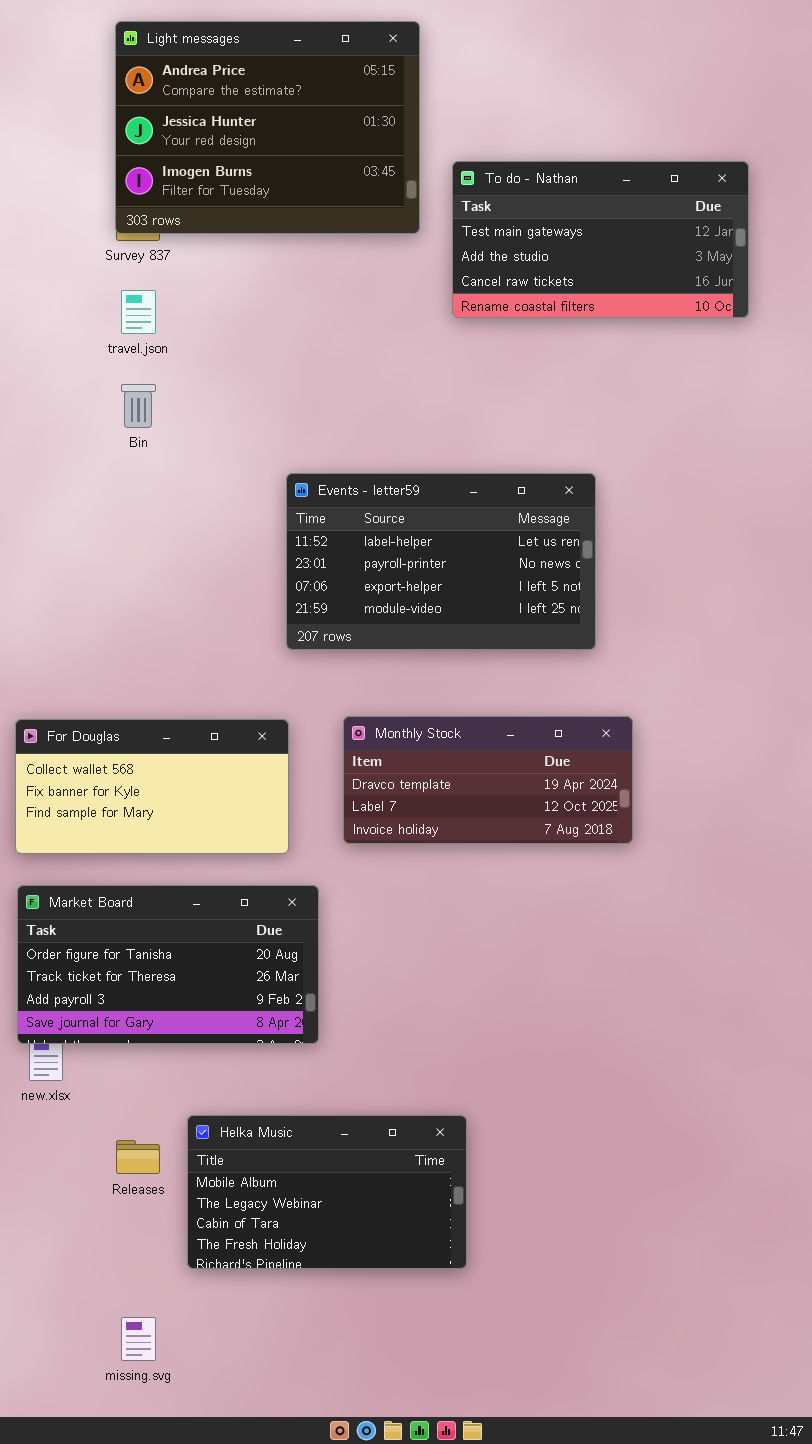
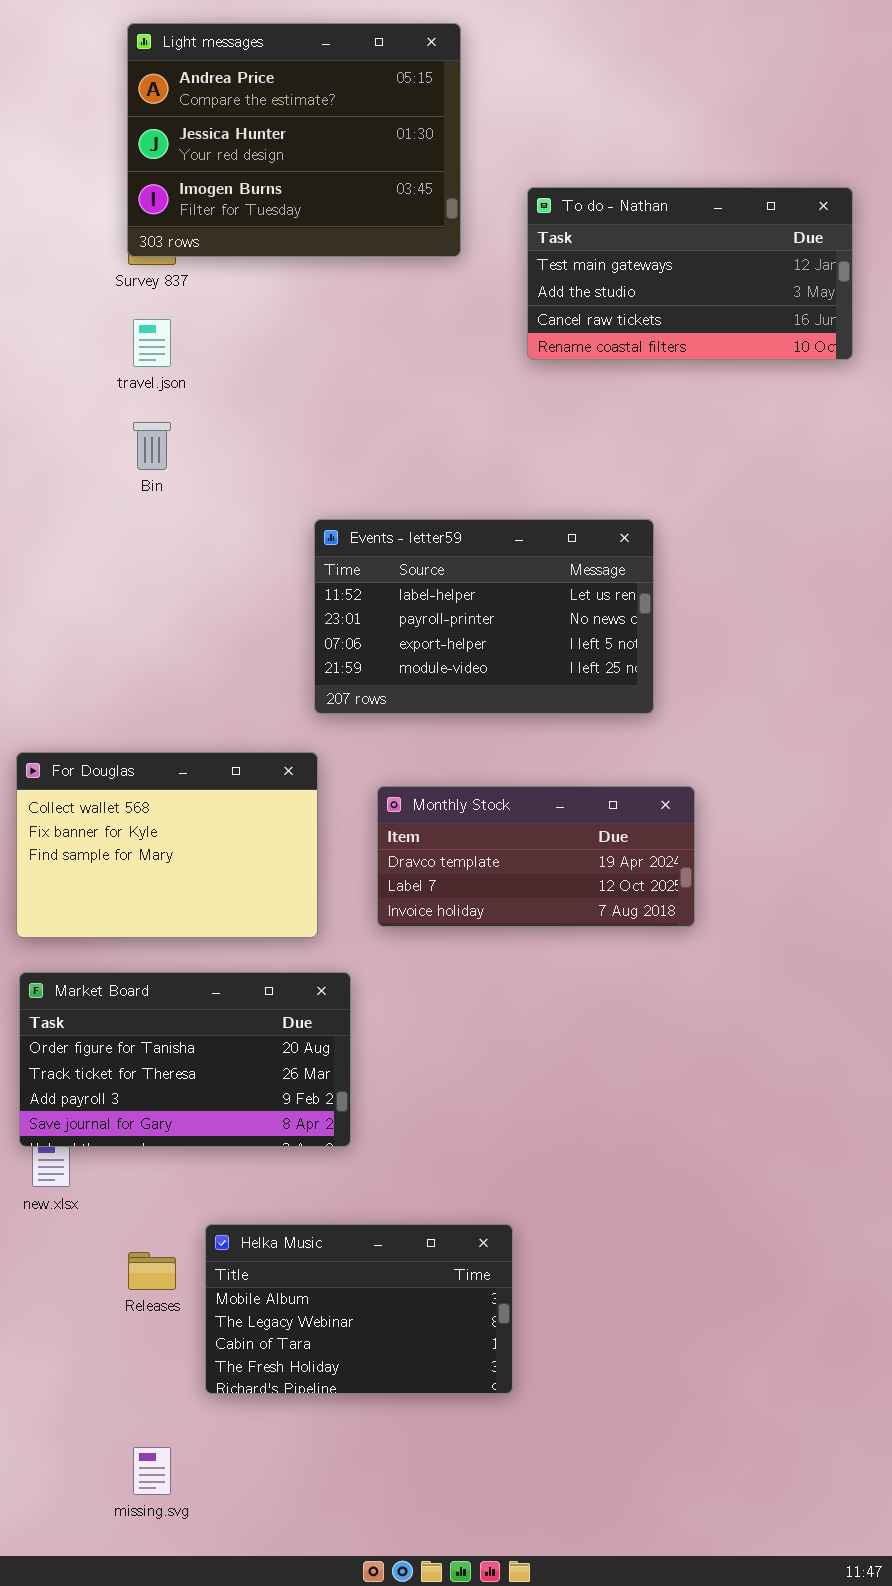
To do - Nathan: [452,161,749,318] -> [527,187,853,360], moved
For Douglas: [15,719,289,854] -> [16,752,318,938], resized

